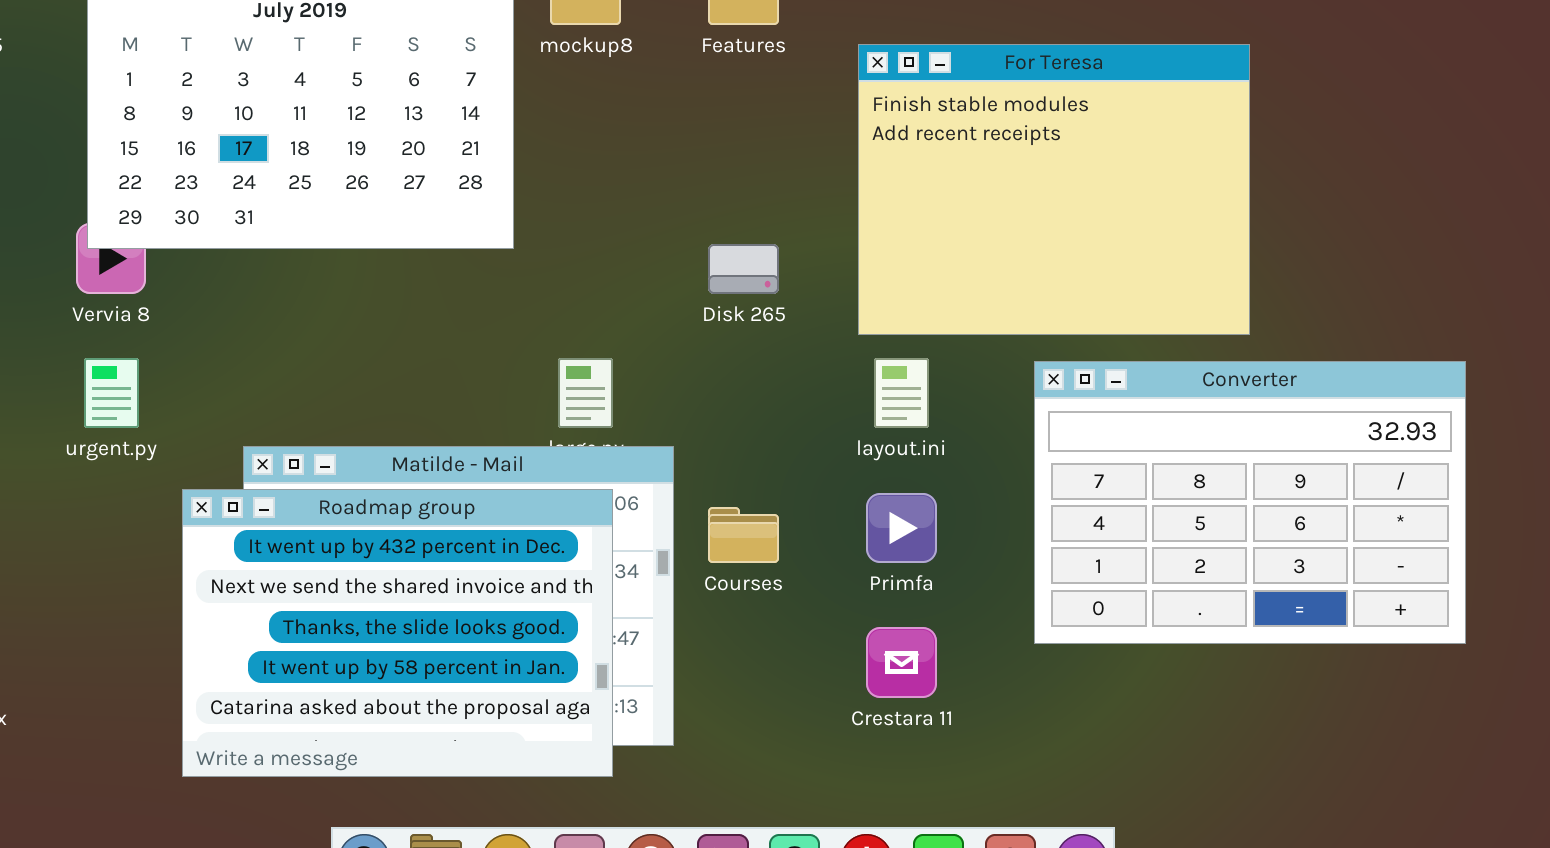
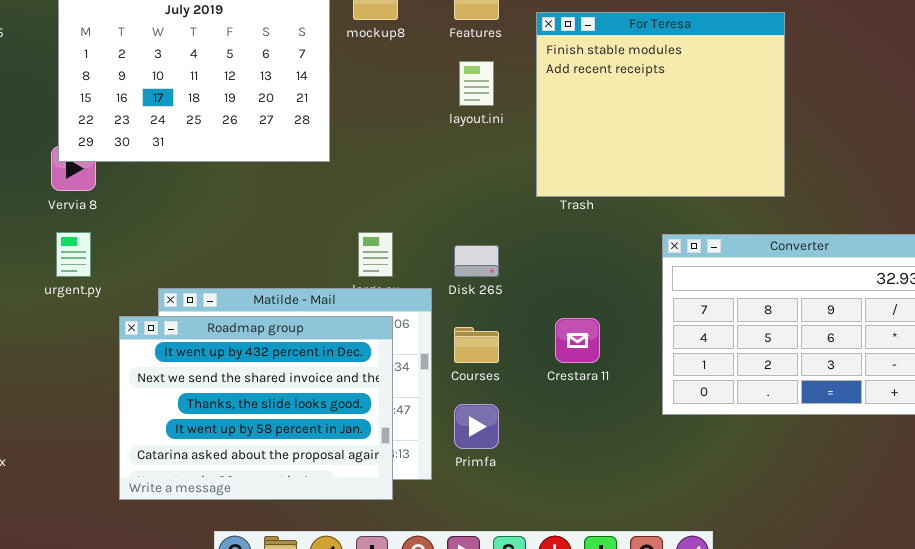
For Teresa: [858,44,1250,335] -> [536,12,785,197], moved
Disk 265: [708,244,779,294] -> [454,245,499,277], moved
layout.ini: [874,358,929,428] -> [459,61,494,106], moved
Primfa: [866,493,937,563] -> [454,404,499,449], moved
Crestara 11: [866,627,937,698] -> [555,318,600,363], moved

